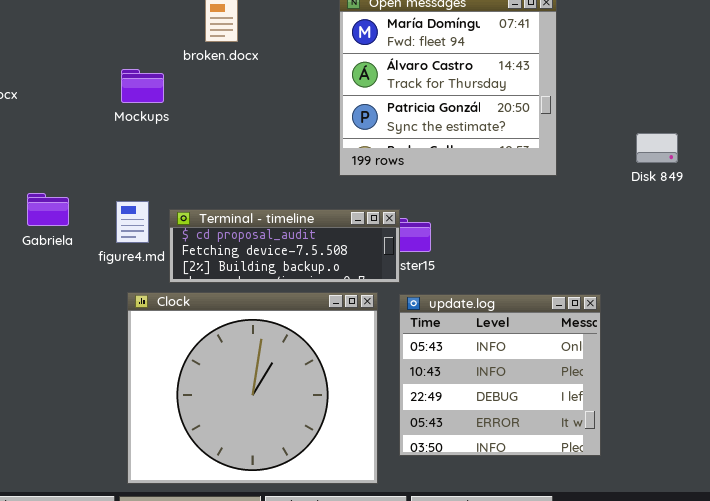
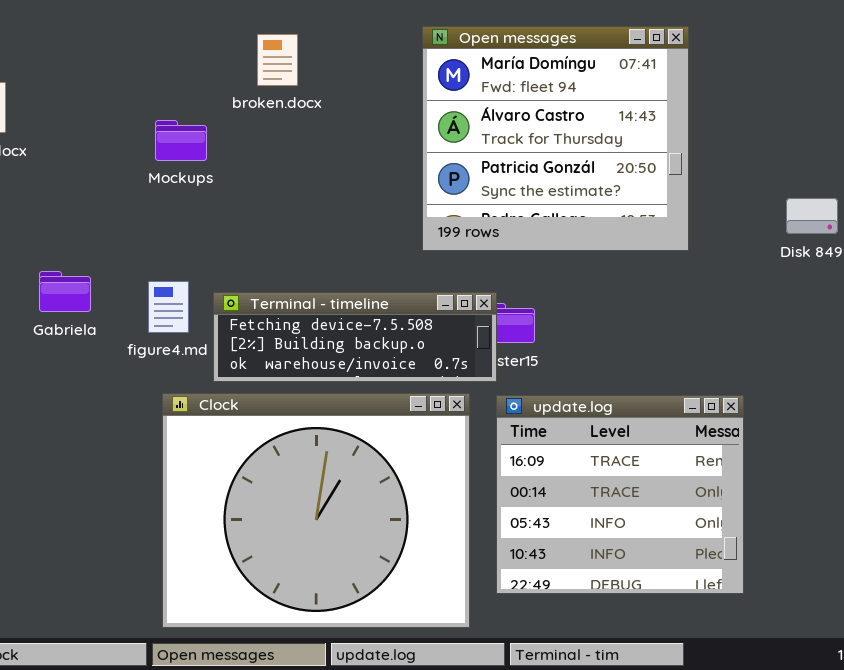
Terminal - timeline: [169,209,400,283] -> [213,292,497,382], scrolled down 1 row
update.log: [399,294,601,456] -> [496,395,744,594], scrolled up 2 rows

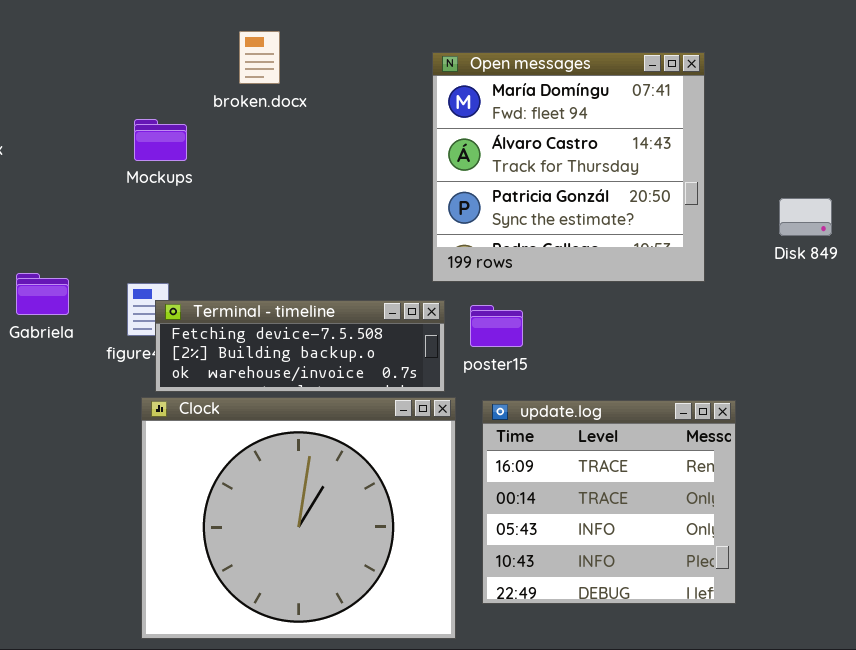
Open messages: [422,26,689,251] -> [432,52,705,282], moved
Terminal - timeline: [213,292,497,382] -> [155,300,445,392], moved

